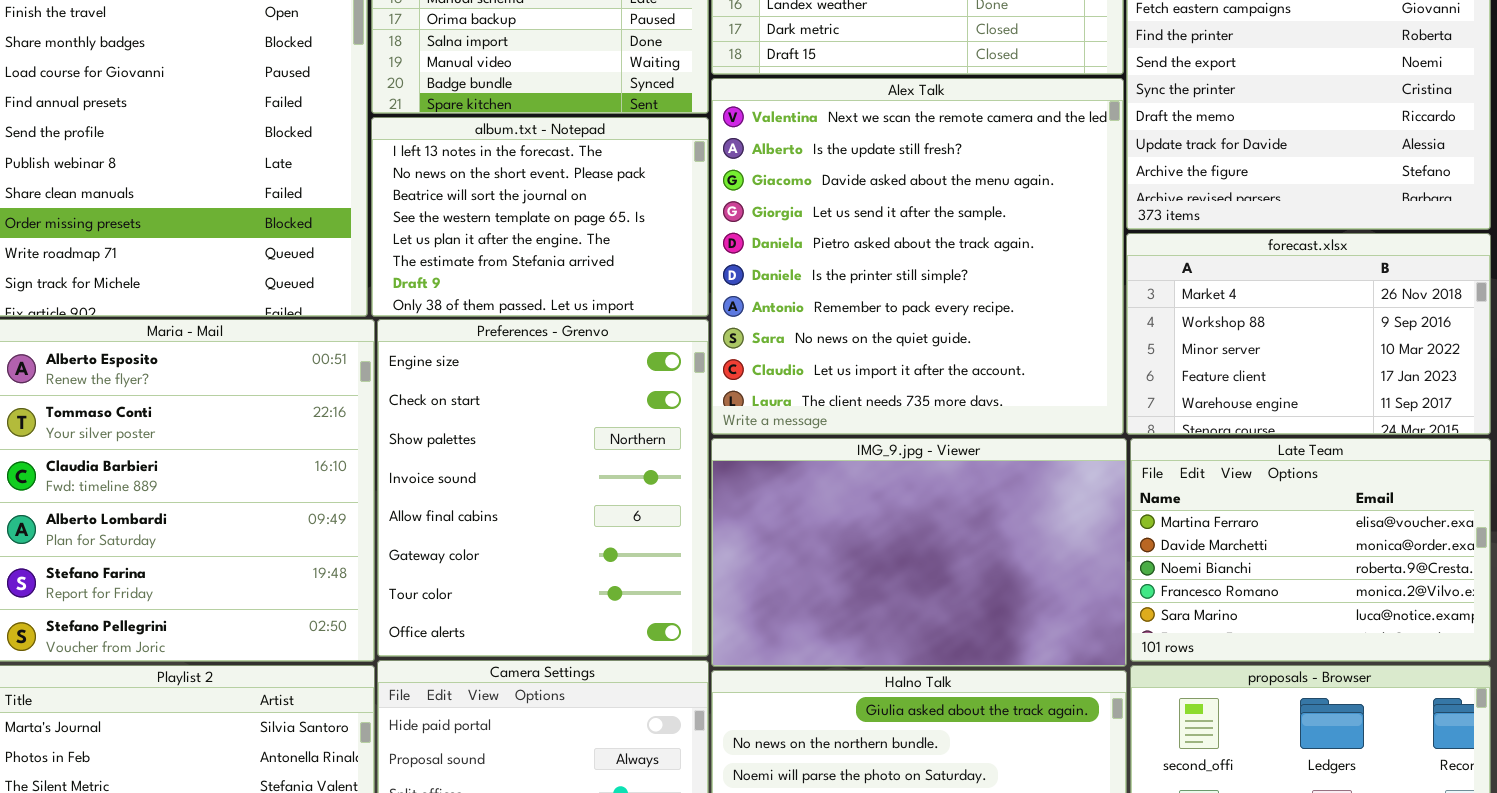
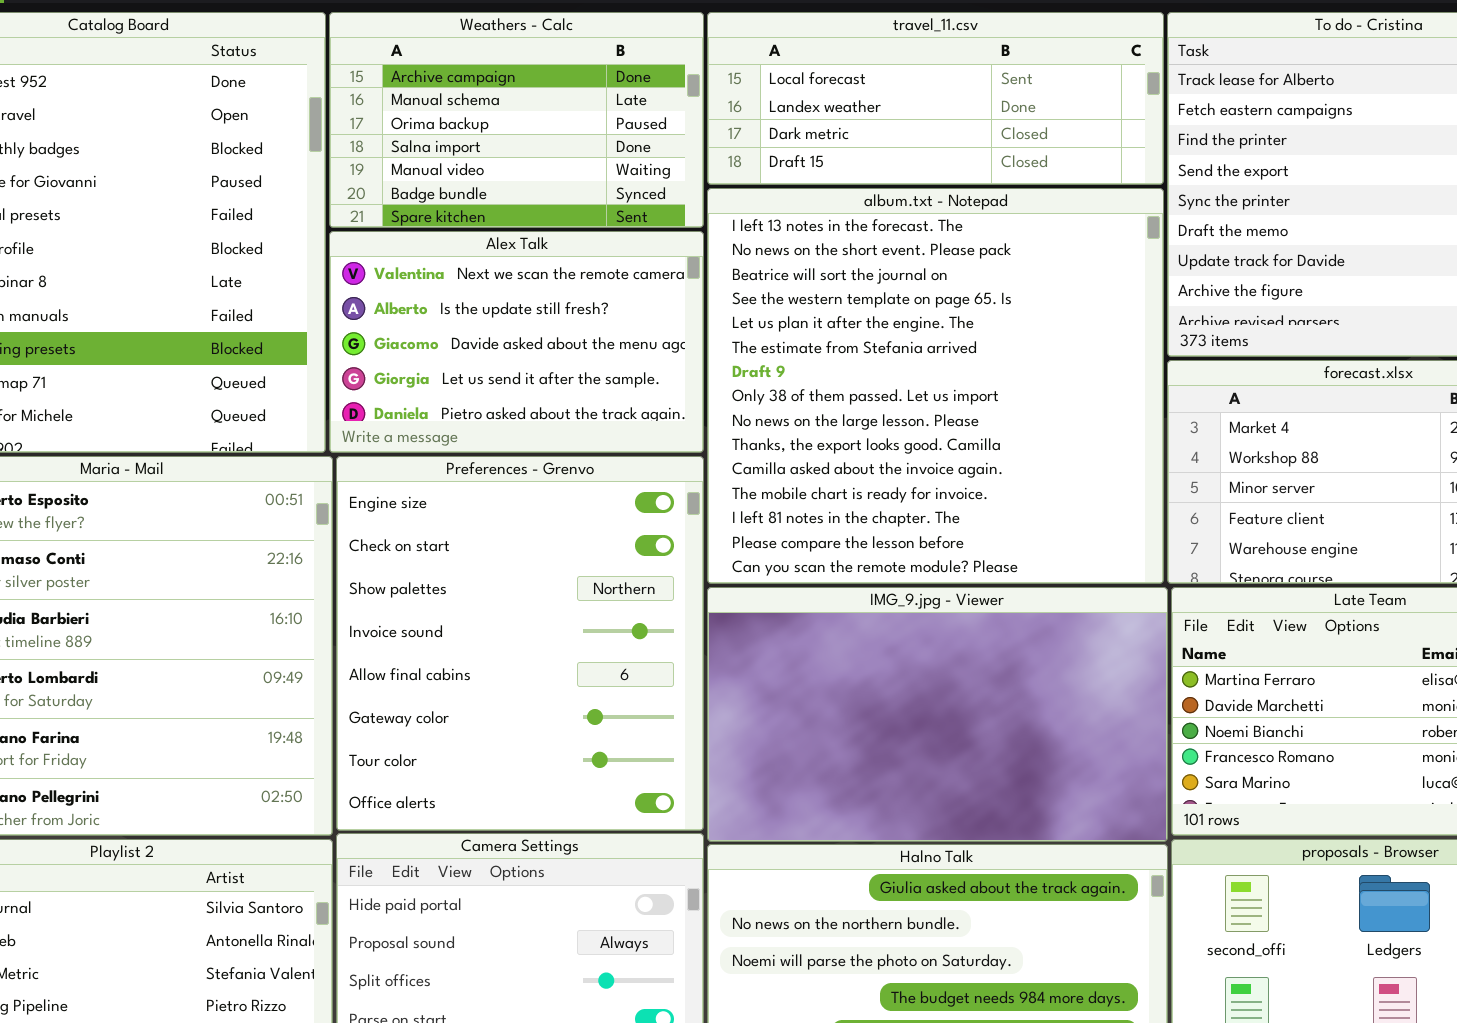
Alex Talk: [711,78,1124,435] -> [329,231,704,453], moved, resized
album.txt - Notepad: [371,117,709,317] -> [707,188,1164,584], moved, resized

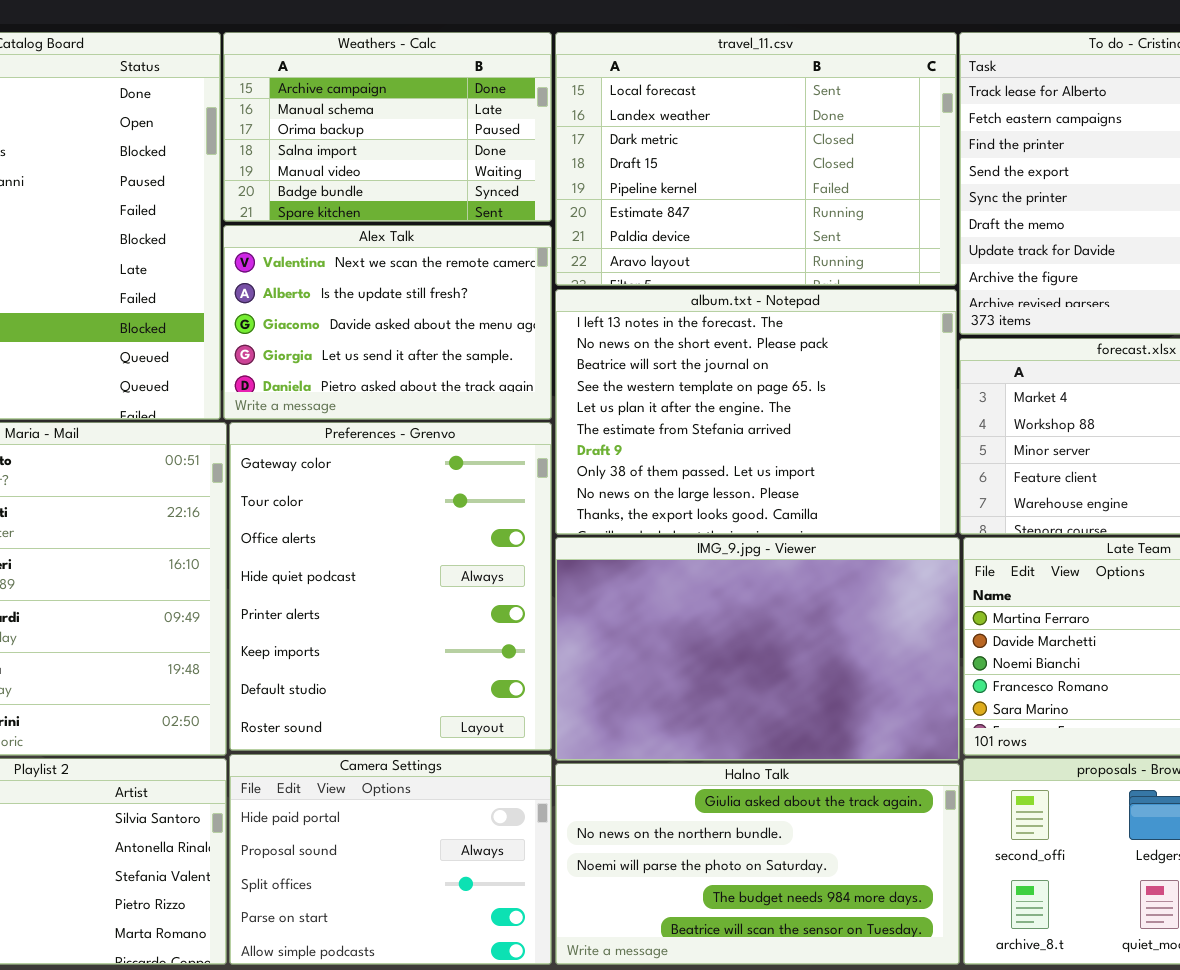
travel_11.csv: [707,12,1164,185] -> [555,32,957,286], resized
album.txt - Notepad: [707,188,1164,584] -> [555,289,957,535], resized
Preferences - Grenvo: [336,456,704,831] -> [229,422,552,751], scrolled down 5 rows

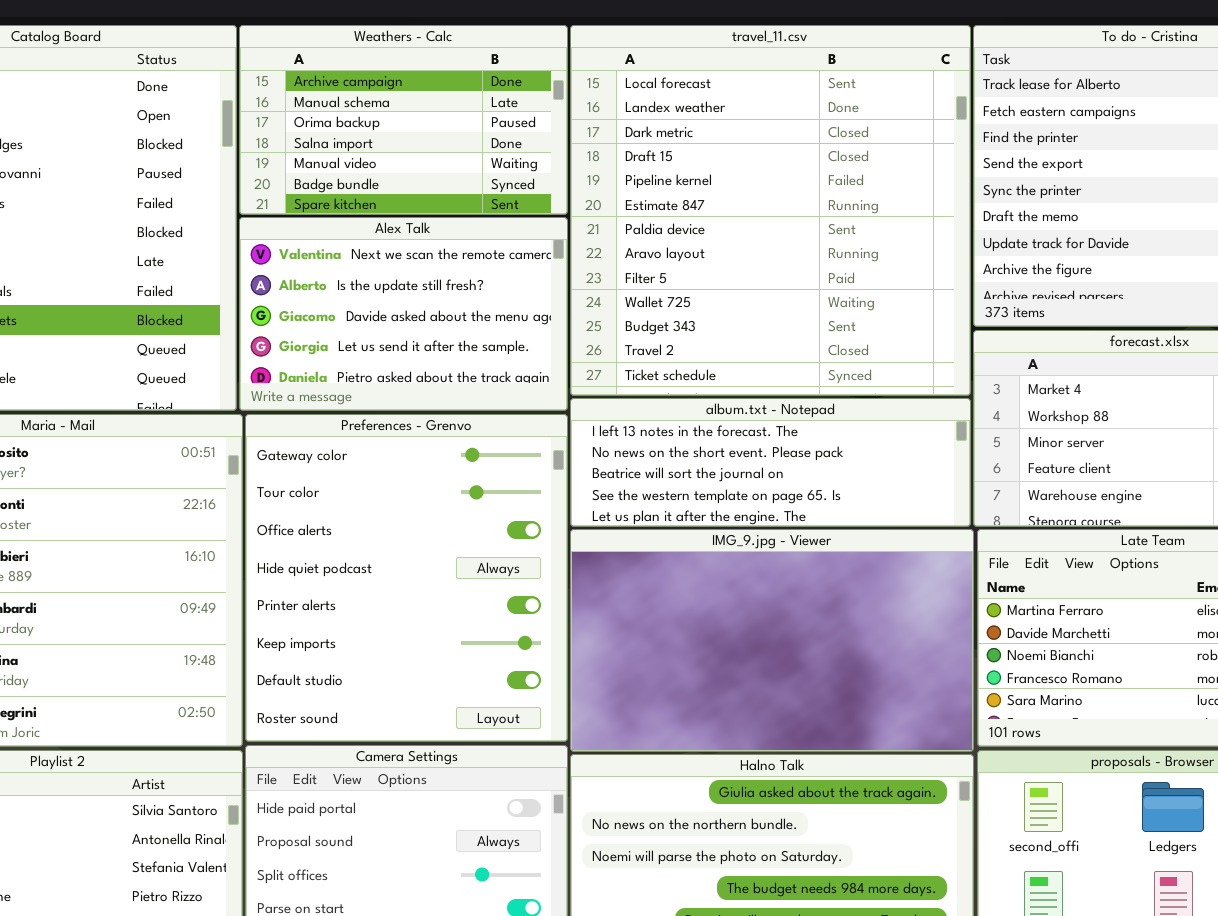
travel_11.csv: [555,32,957,286] -> [570,25,971,396], resized
album.txt - Notepad: [555,289,957,535] -> [570,398,971,527], resized

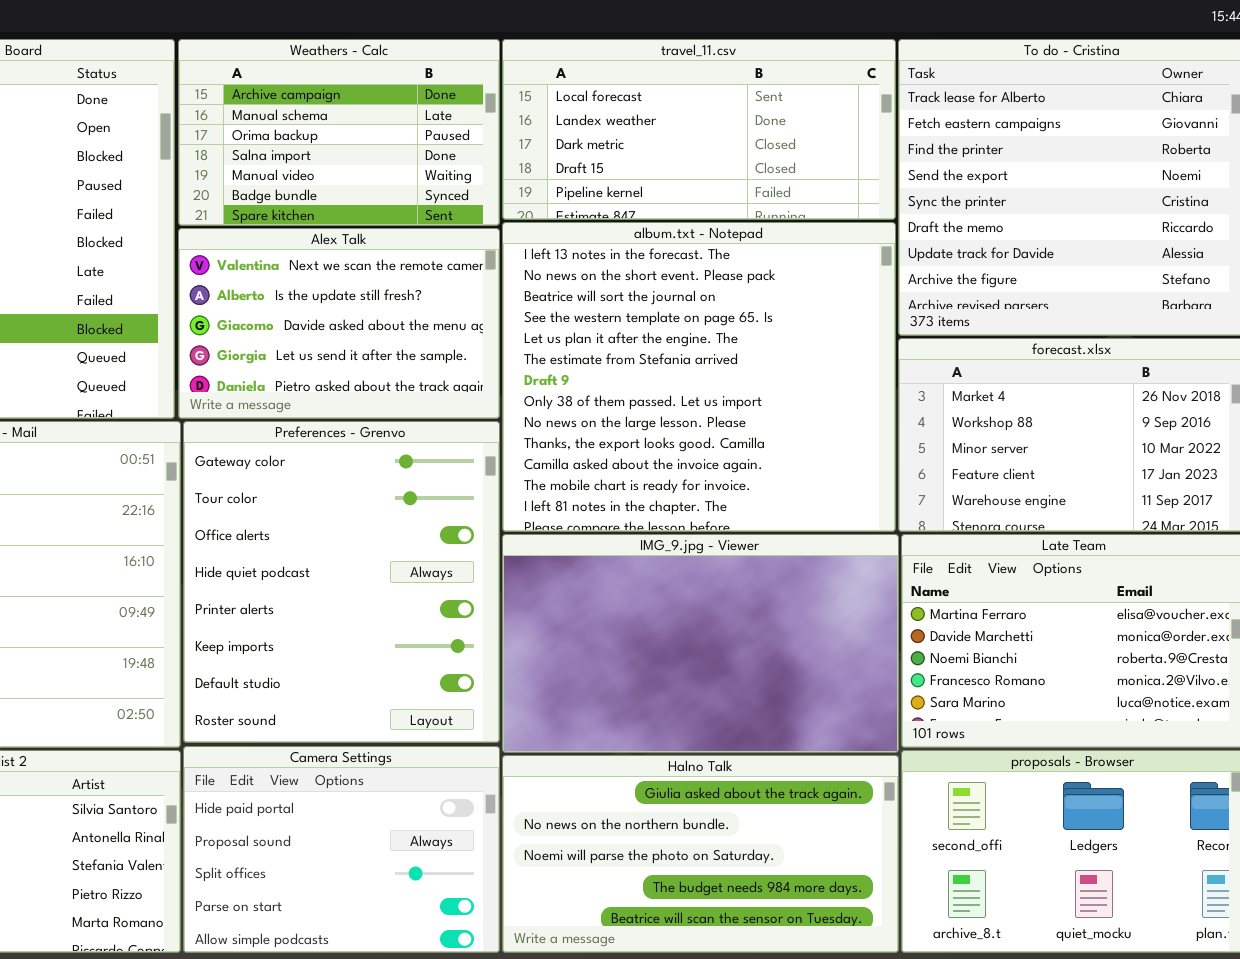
travel_11.csv: [570,25,971,396] -> [502,39,896,220], resized
album.txt - Notepad: [570,398,971,527] -> [502,222,896,532], resized

